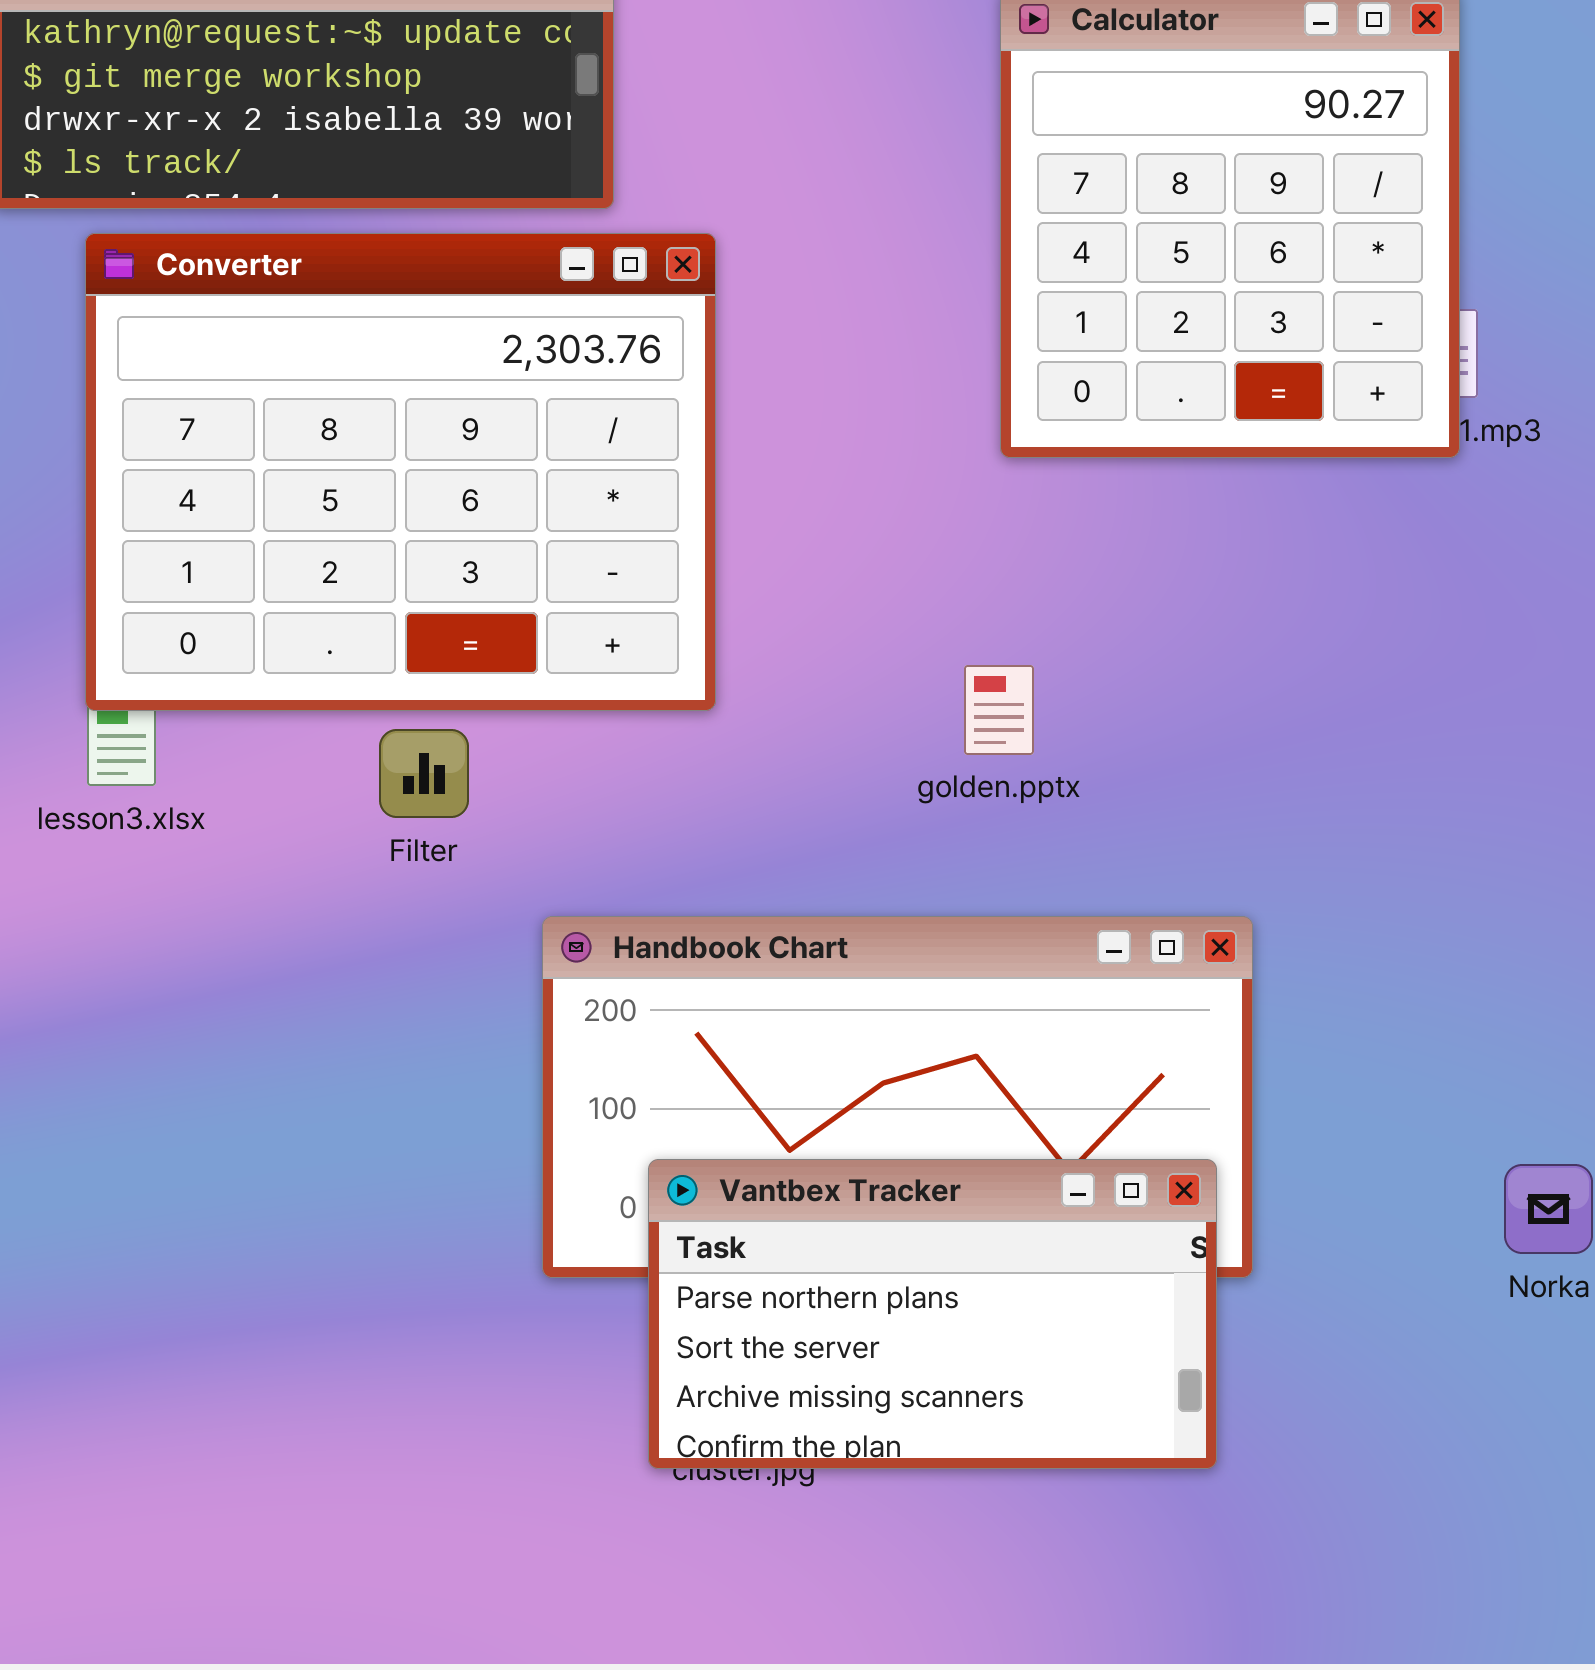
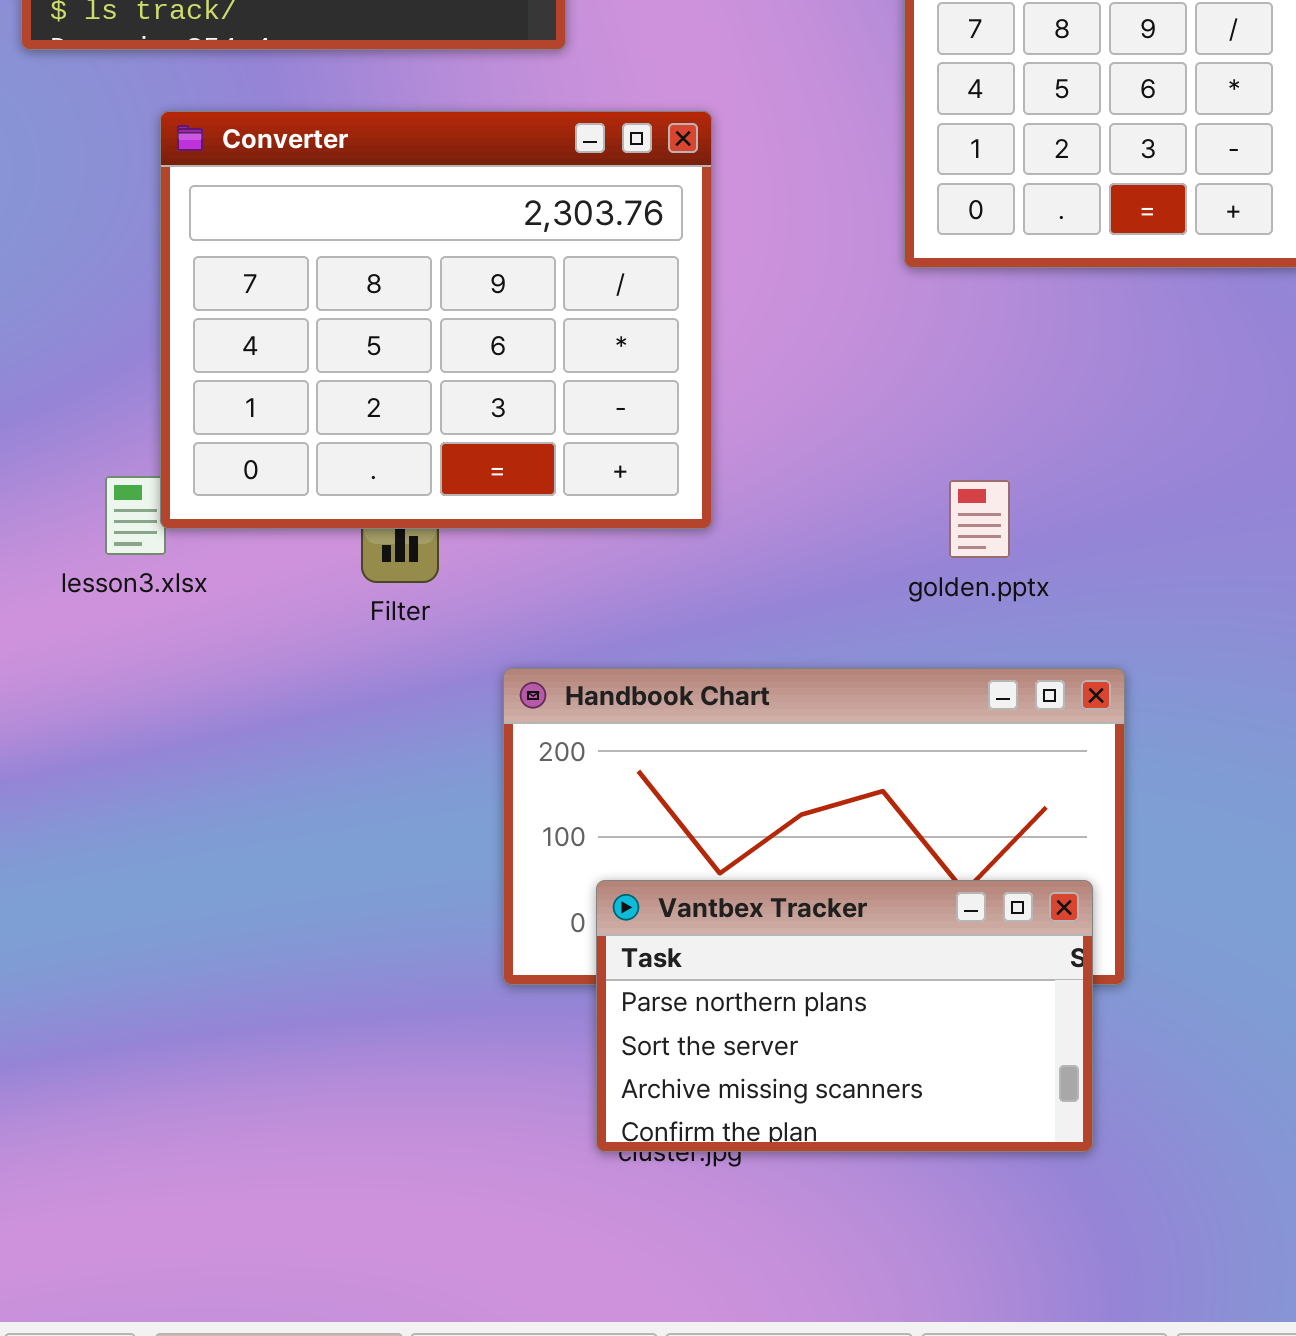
Converter: [85,233,716,711] -> [160,111,712,529], moved
golden.pptx: [964,665,1034,755] -> [949,480,1010,558], moved

